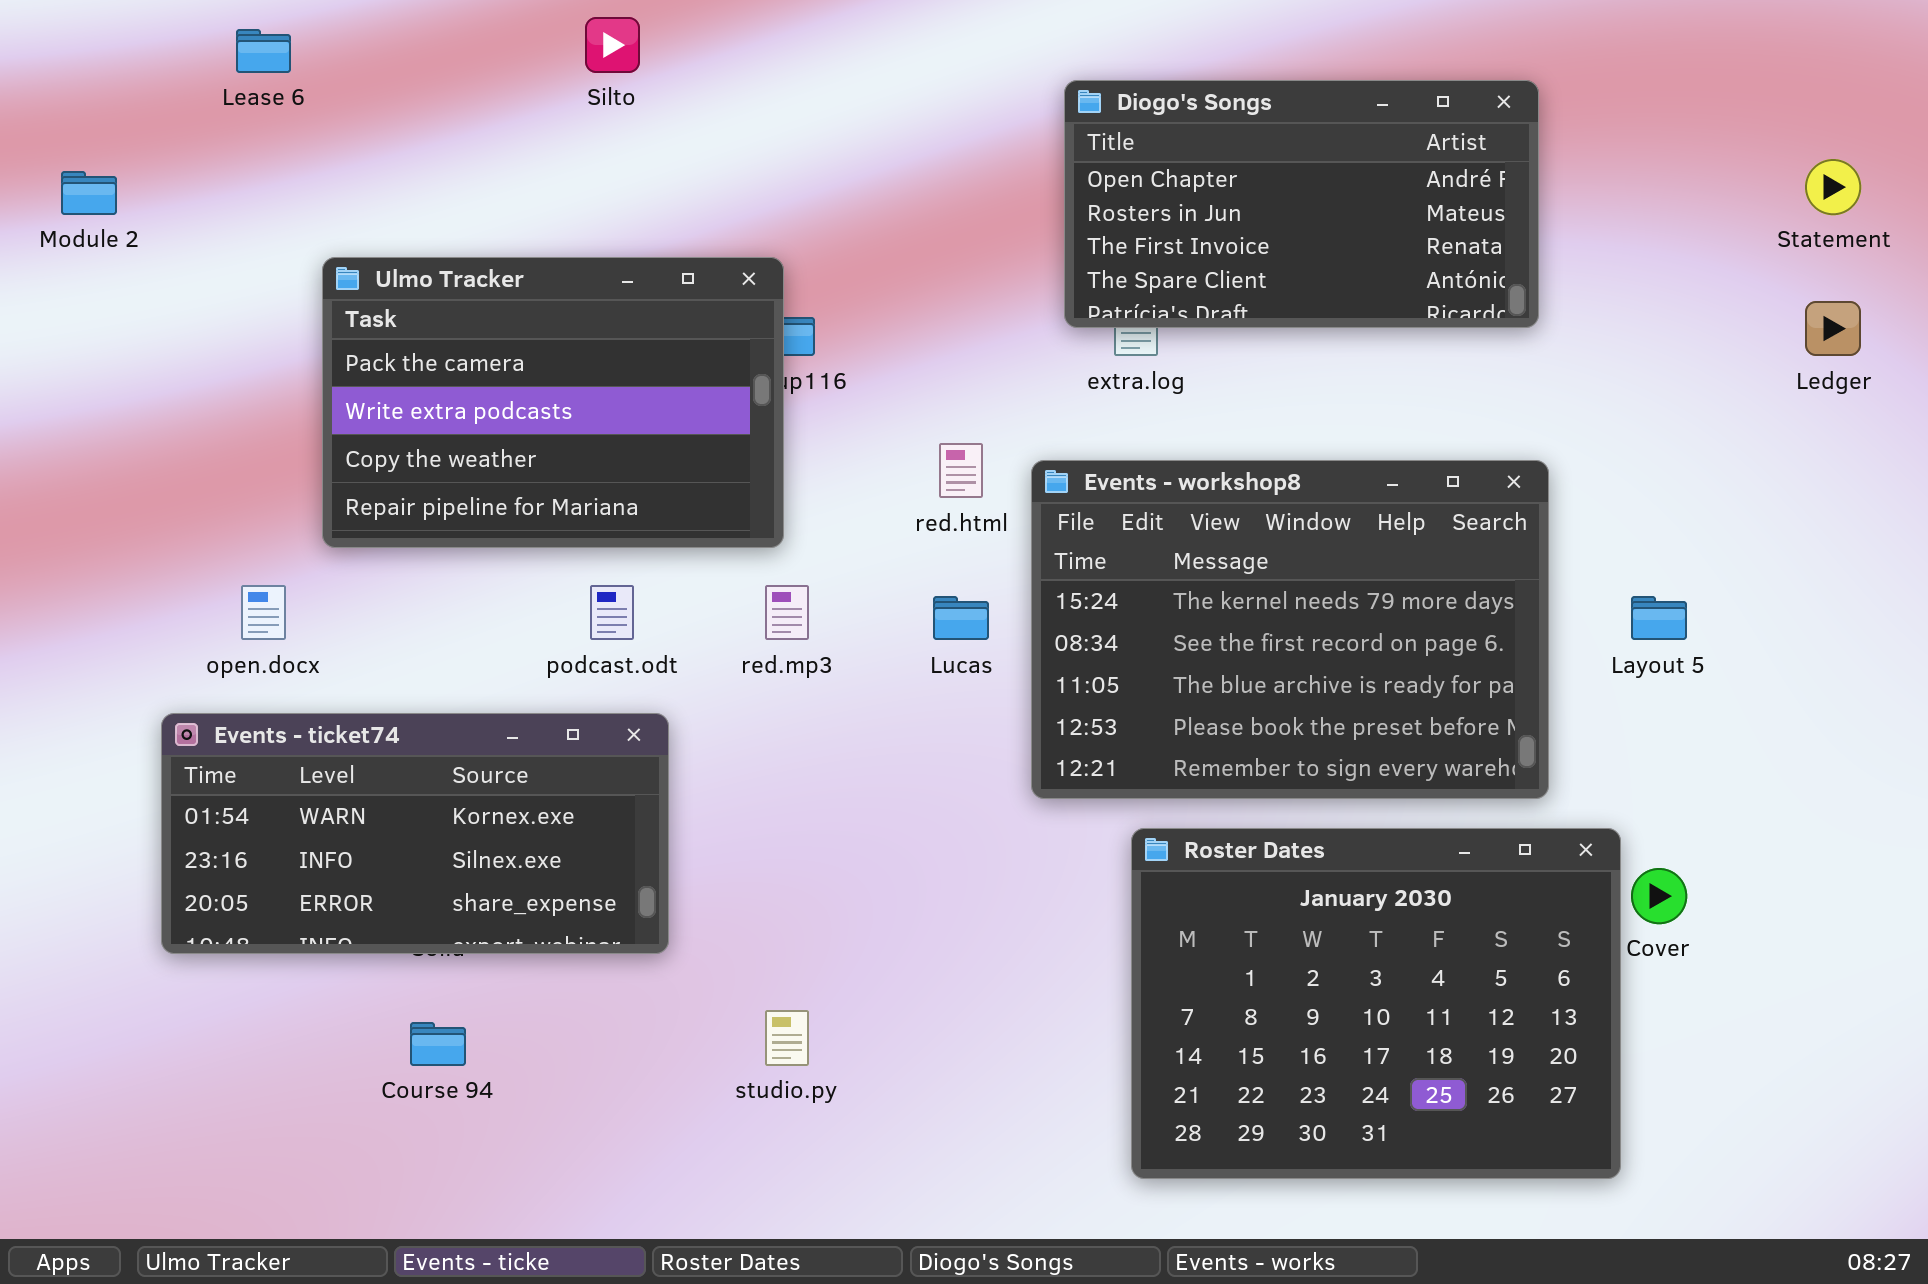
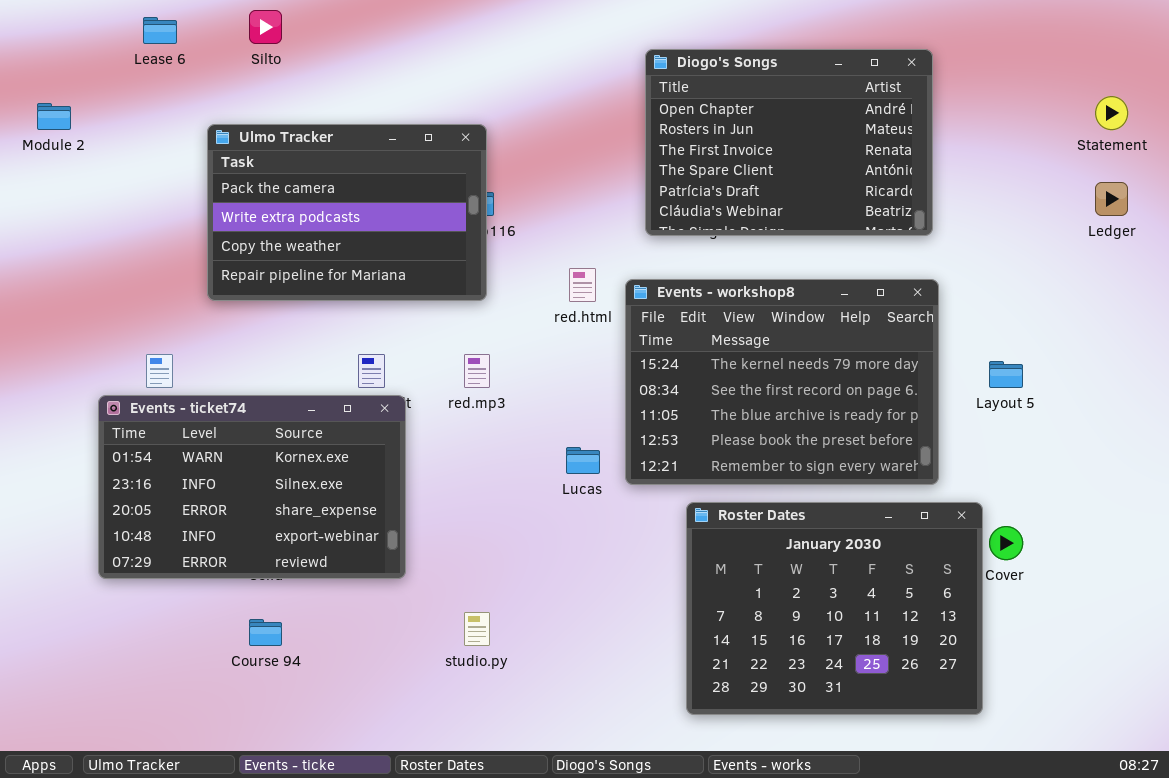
Silto: [585,17,640,73] -> [249,10,282,44], moved
Diogo's Songs: [1064,80,1539,328] -> [645,49,933,236], resized
Ulmo Tracker: [322,257,784,548] -> [207,124,487,301], moved
Lucas: [933,596,989,640] -> [566,447,600,474], moved
Events - ticket74: [161,713,669,954] -> [98,395,406,579], resized

